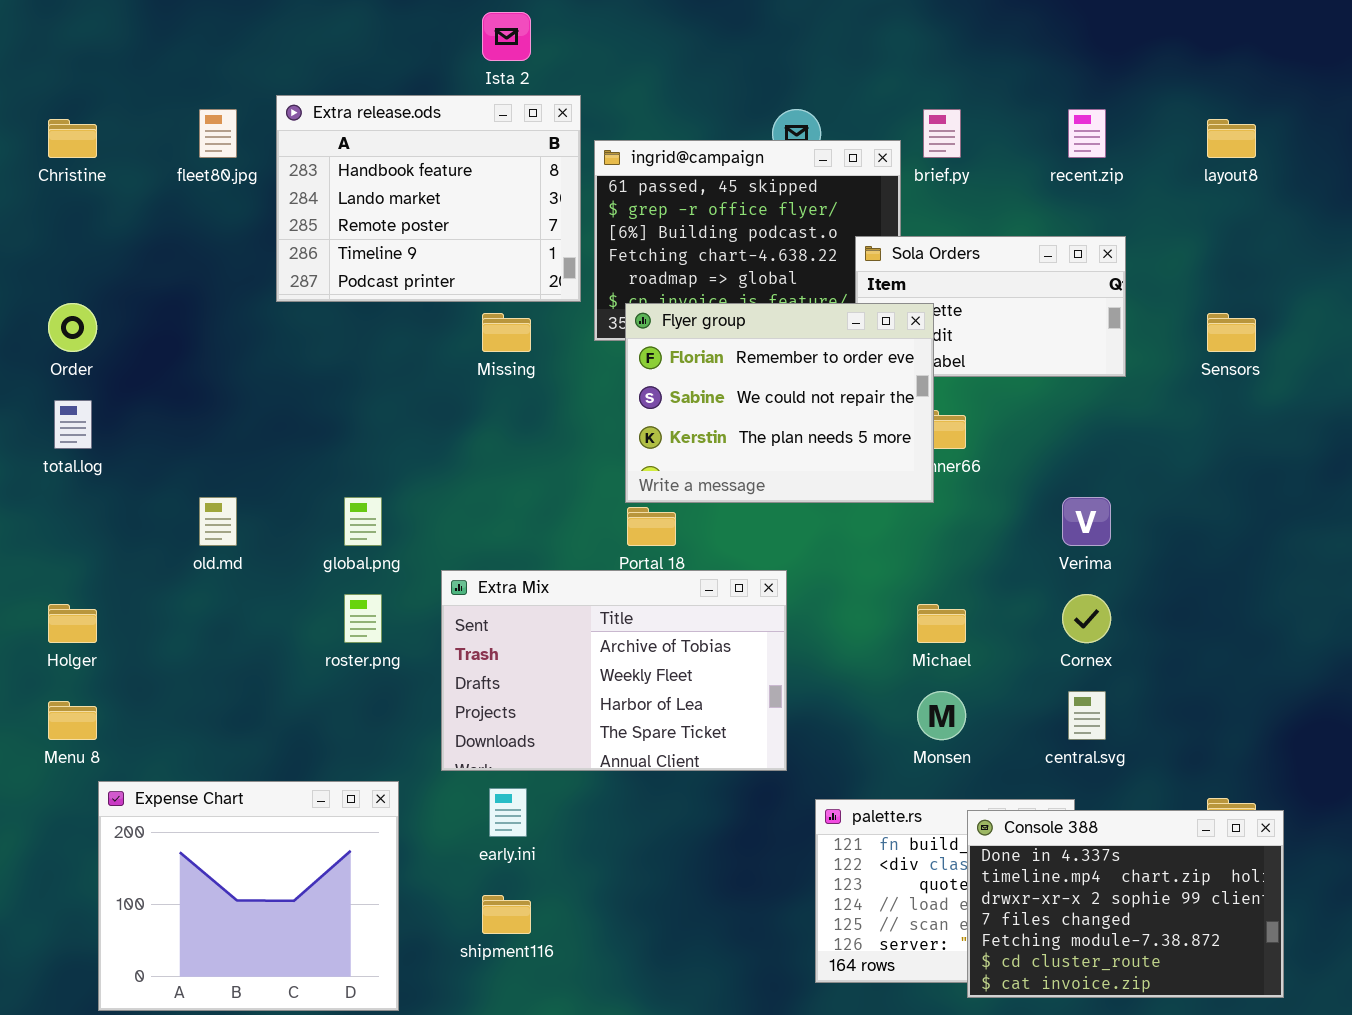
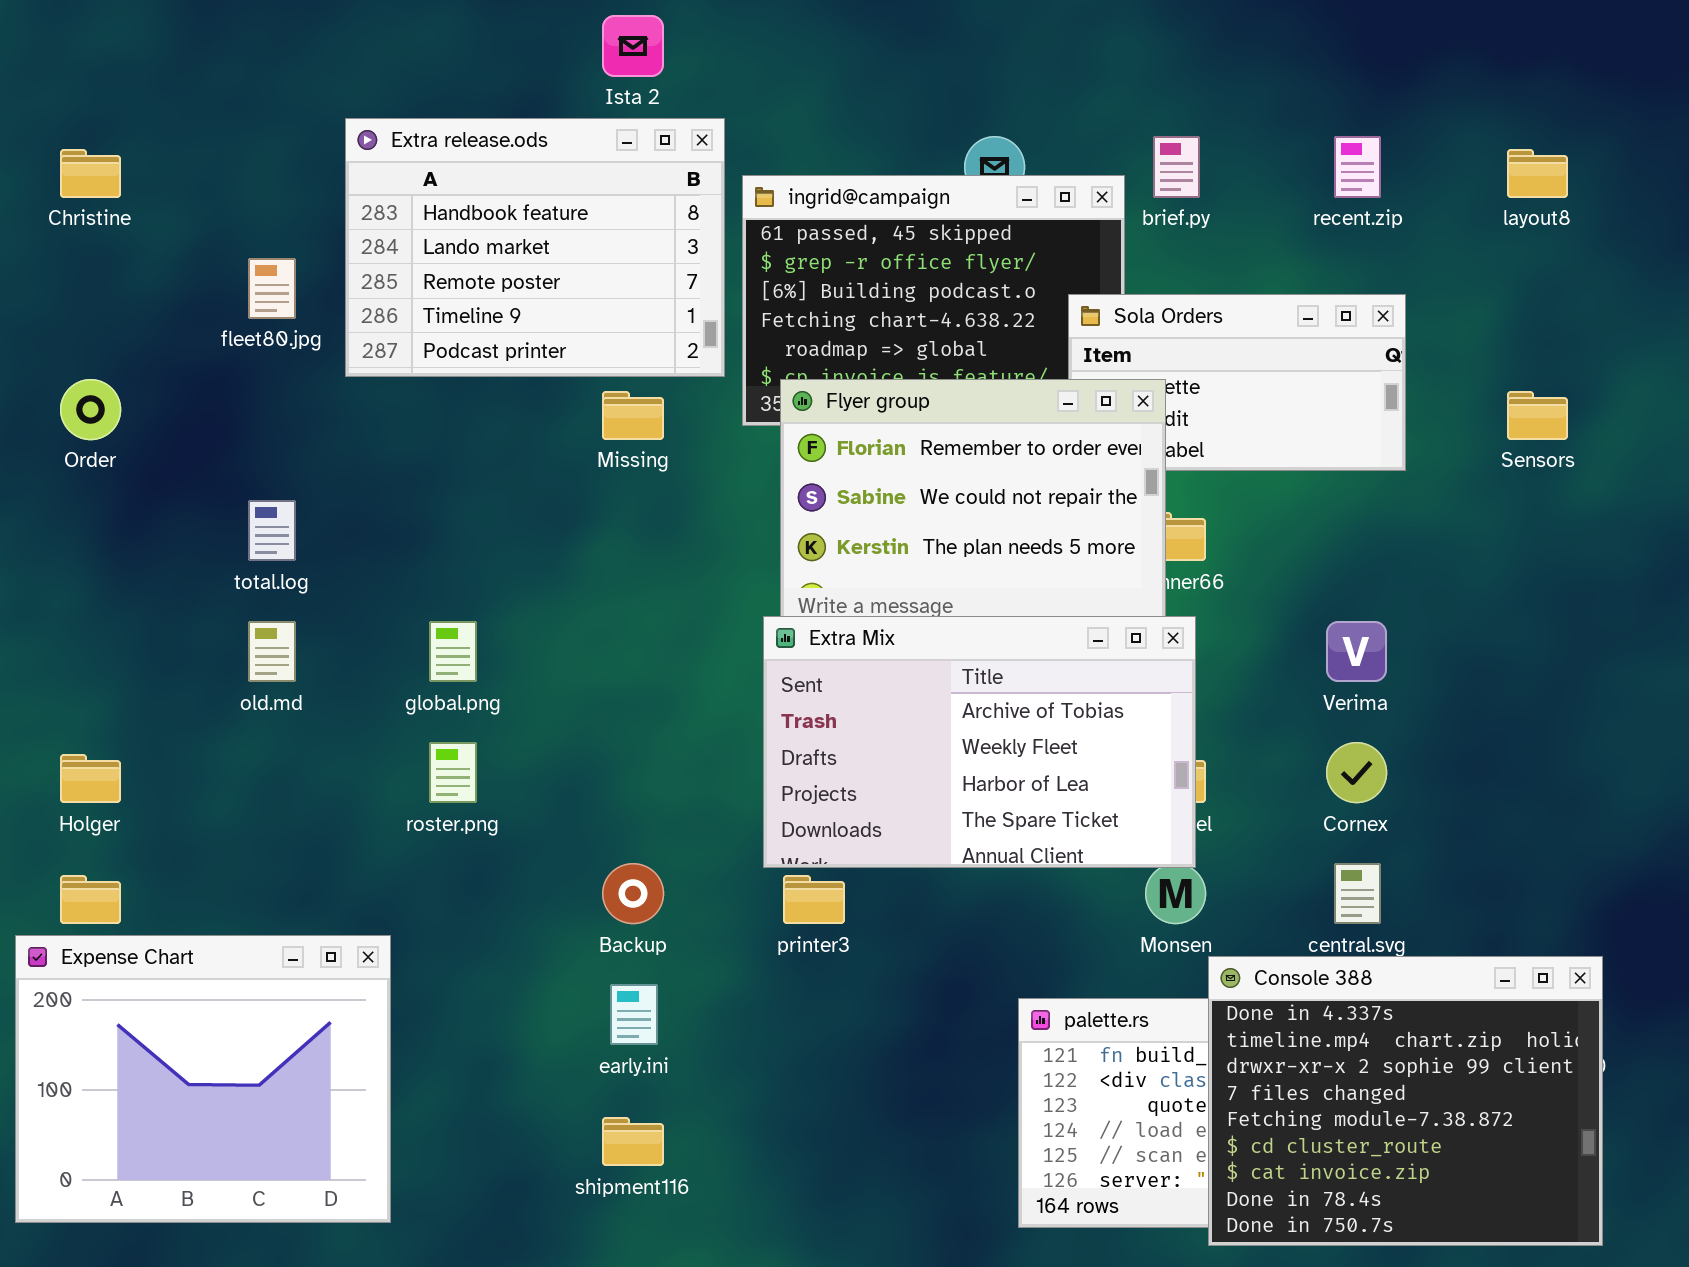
fleet80.jpg: [199,109,237,158] -> [248,258,296,319], moved
total.log: [54,400,92,449] -> [248,500,296,561], moved
Extra Mix: [441,570,787,771] -> [763,616,1196,868], moved
Expense Chart: [98,781,399,1011] -> [15,935,391,1223], moved
Console 388: [967,810,1284,998] -> [1208,956,1603,1246], resized

